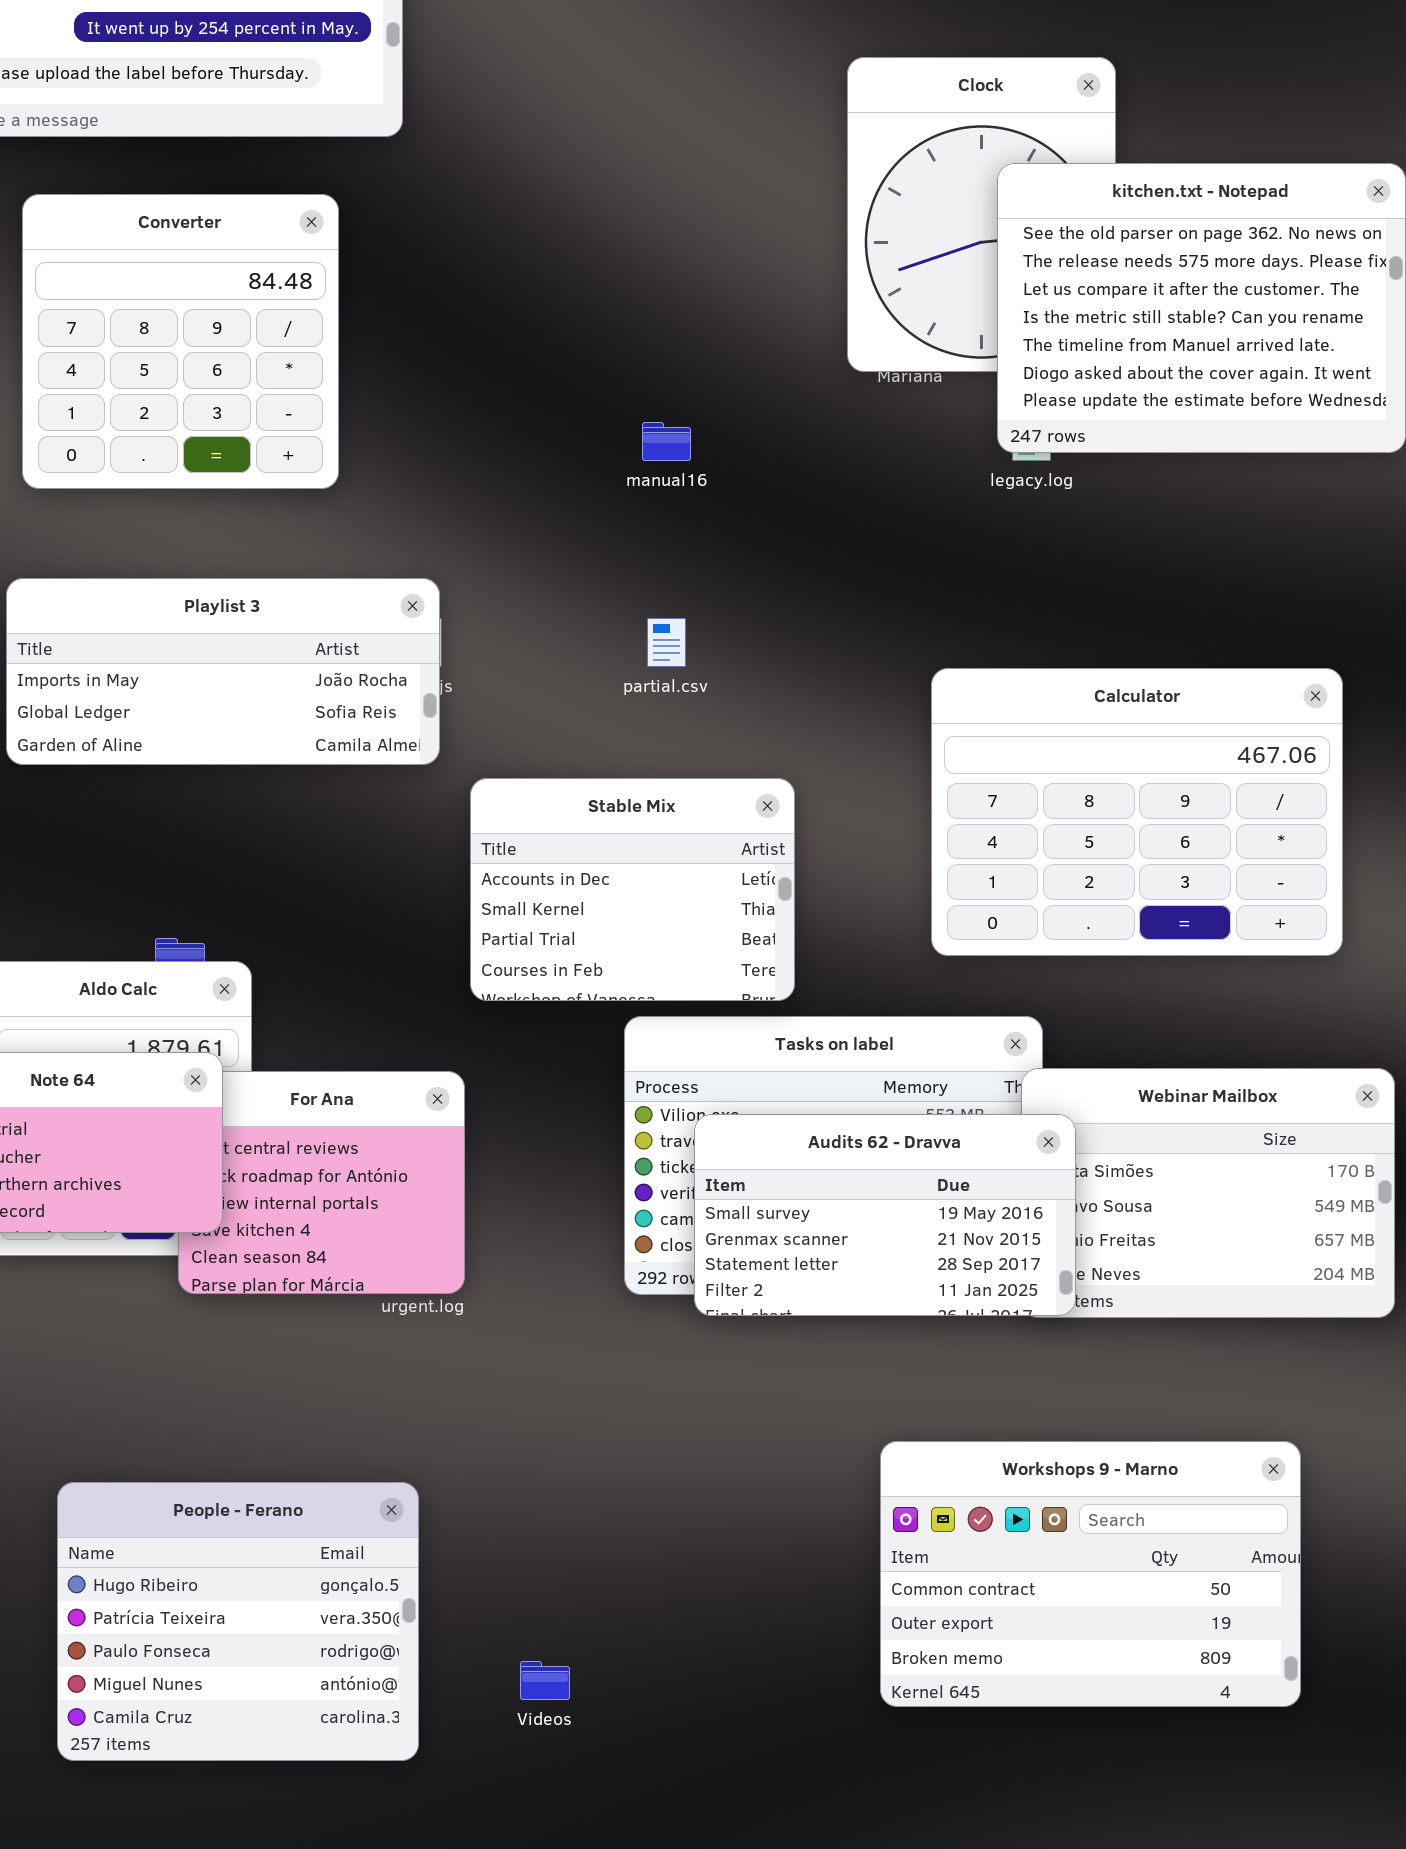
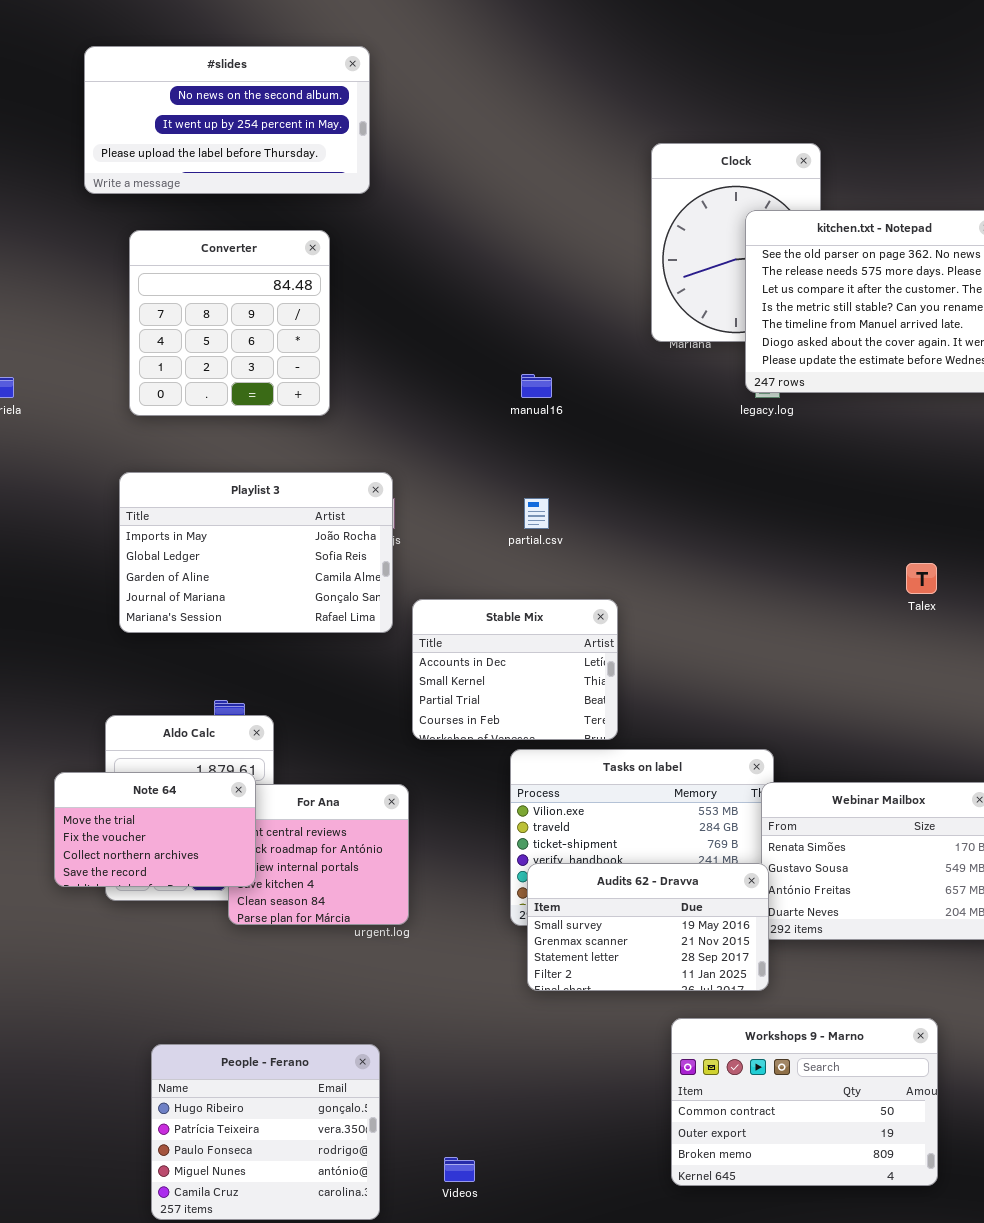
Playlist 3: [6,578,440,765] -> [119,472,393,633], resized
Calculator: [931,668,1343,956] -> none, closed
Audits 62 - Dravva: [694,1114,1076,1316] -> [527,863,769,991], moved

